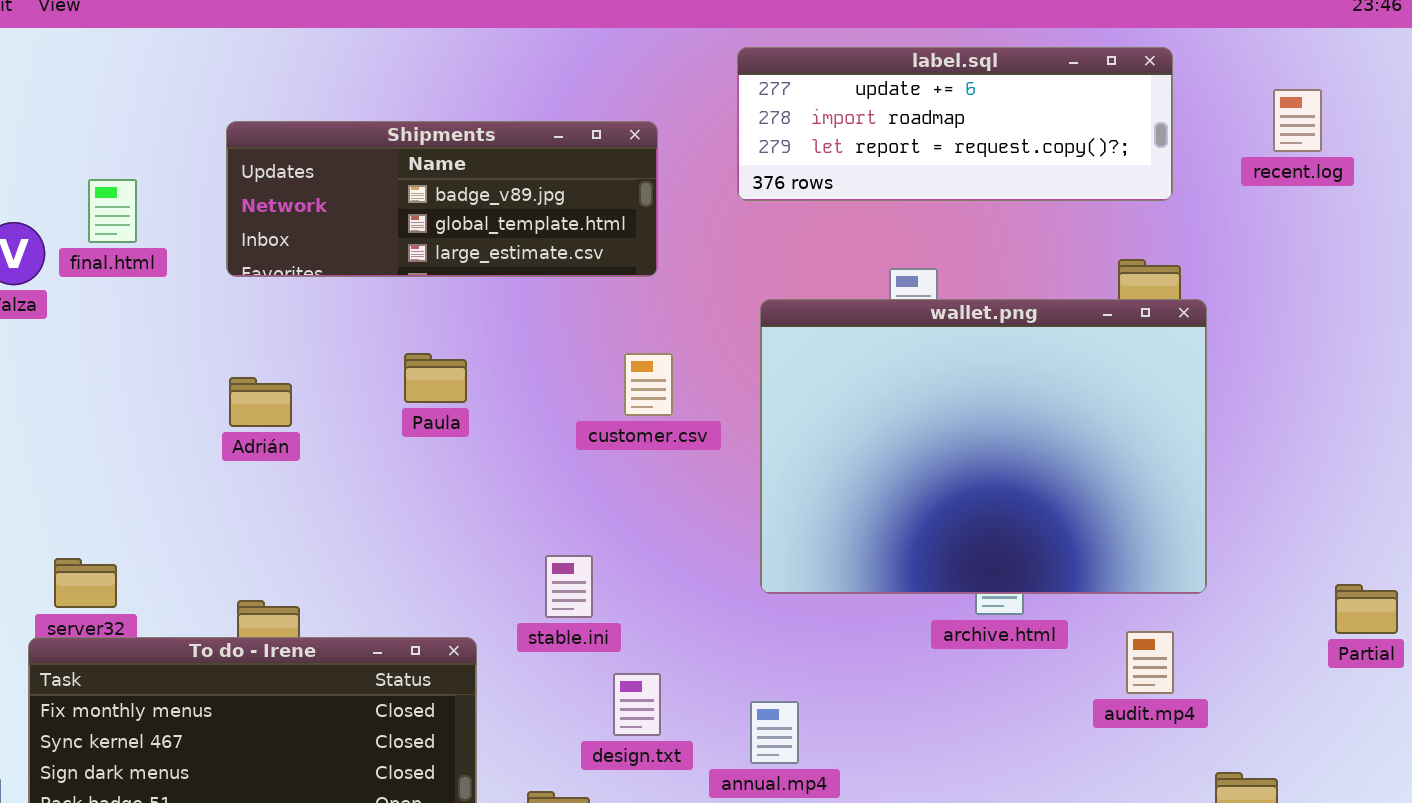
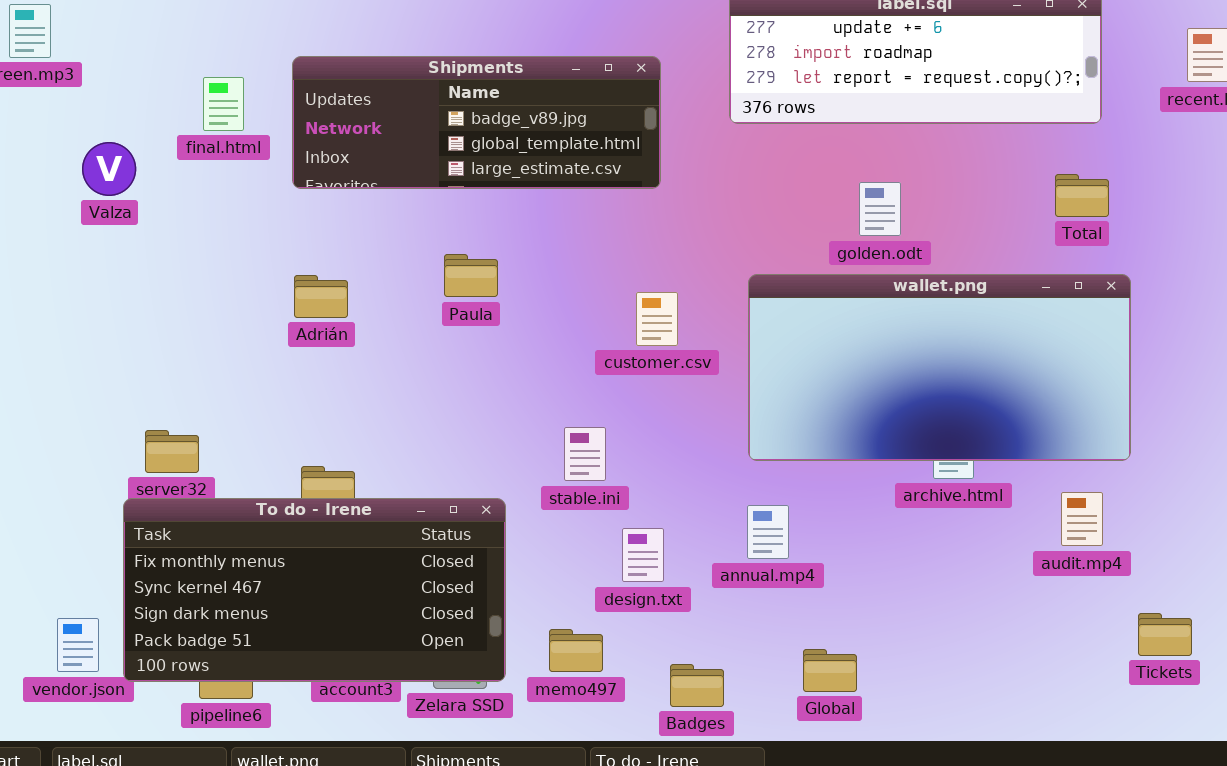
final.html: [88,179,137,243] -> [203,77,244,131], moved
wallet.png: [760,299,1207,594] -> [748,274,1131,461], resized
customer.csv: [624,353,673,416] -> [636,292,678,346], moved
annual.mp4: [750,701,799,764] -> [747,505,789,559], moved

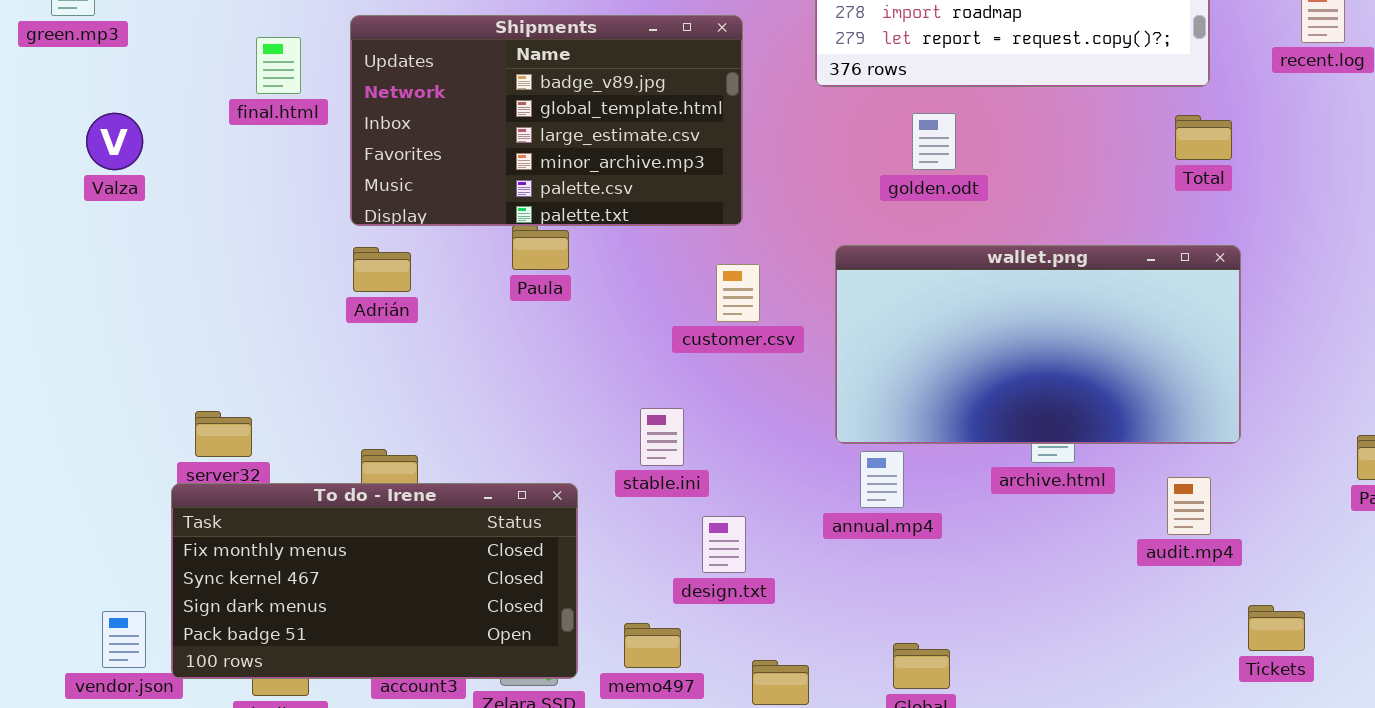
Shipments: [292,56,661,189] -> [350,15,743,226], resized
Valza: [82,142,136,196] -> [86,113,143,170], moved
Total: [1055,174,1109,217] -> [1175,115,1232,160], moved
golden.odt: [859,182,901,236] -> [912,113,956,170], moved
annual.mp4: [747,505,789,559] -> [860,451,904,508], moved

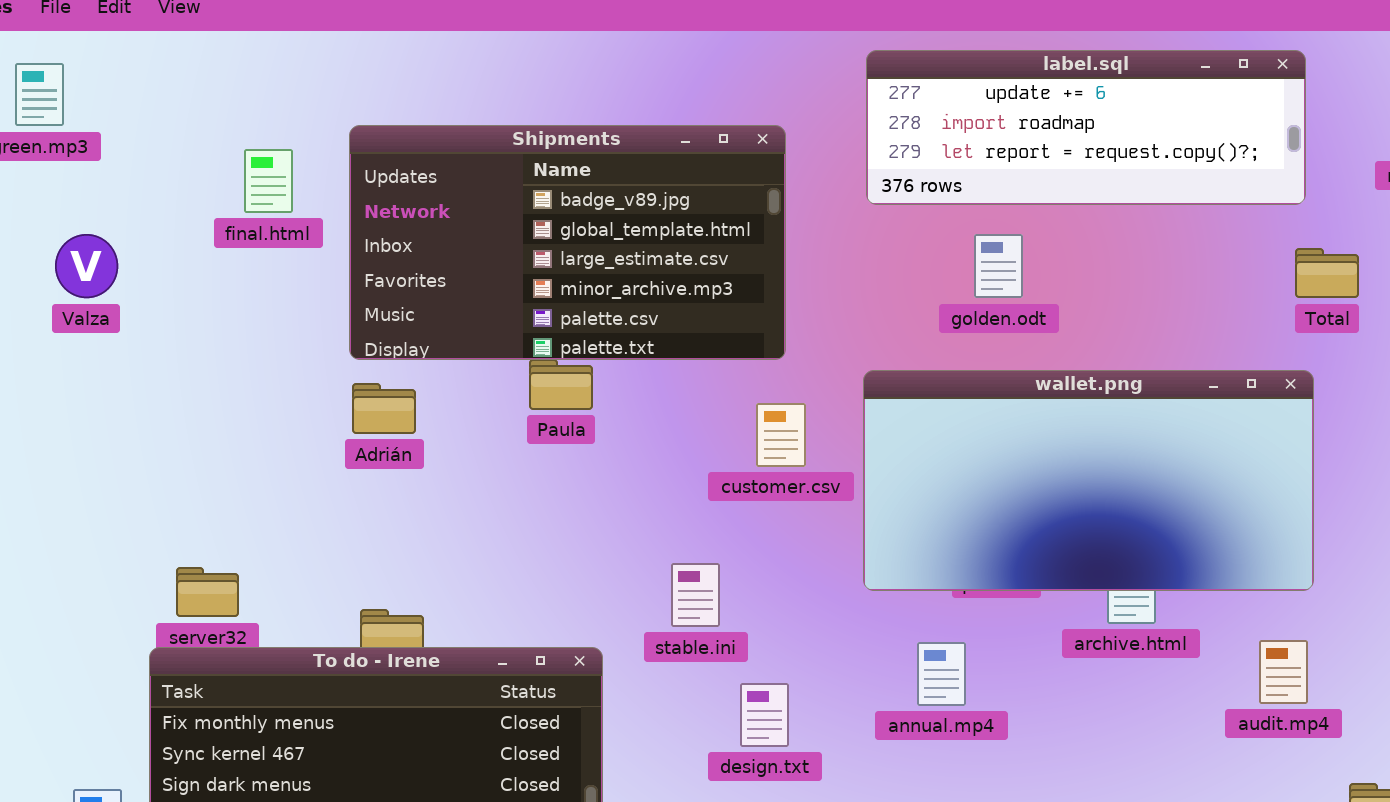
Total: [1175,115,1232,160] -> [1295,248,1359,298], moved
wallet.png: [835,245,1241,444] -> [863,370,1314,591], moved
annual.mp4: [860,451,904,508] -> [917,642,966,706], moved

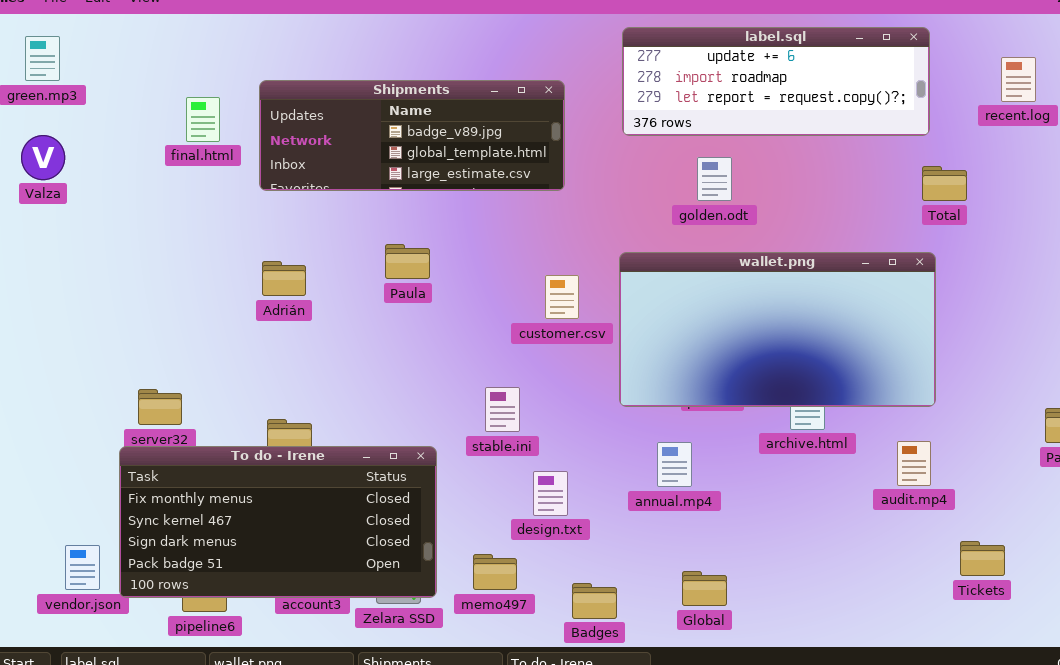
Shipments: [349,125,786,360] -> [259,80,565,191], resized
Valza: [55,234,118,298] -> [21,135,65,180], moved

